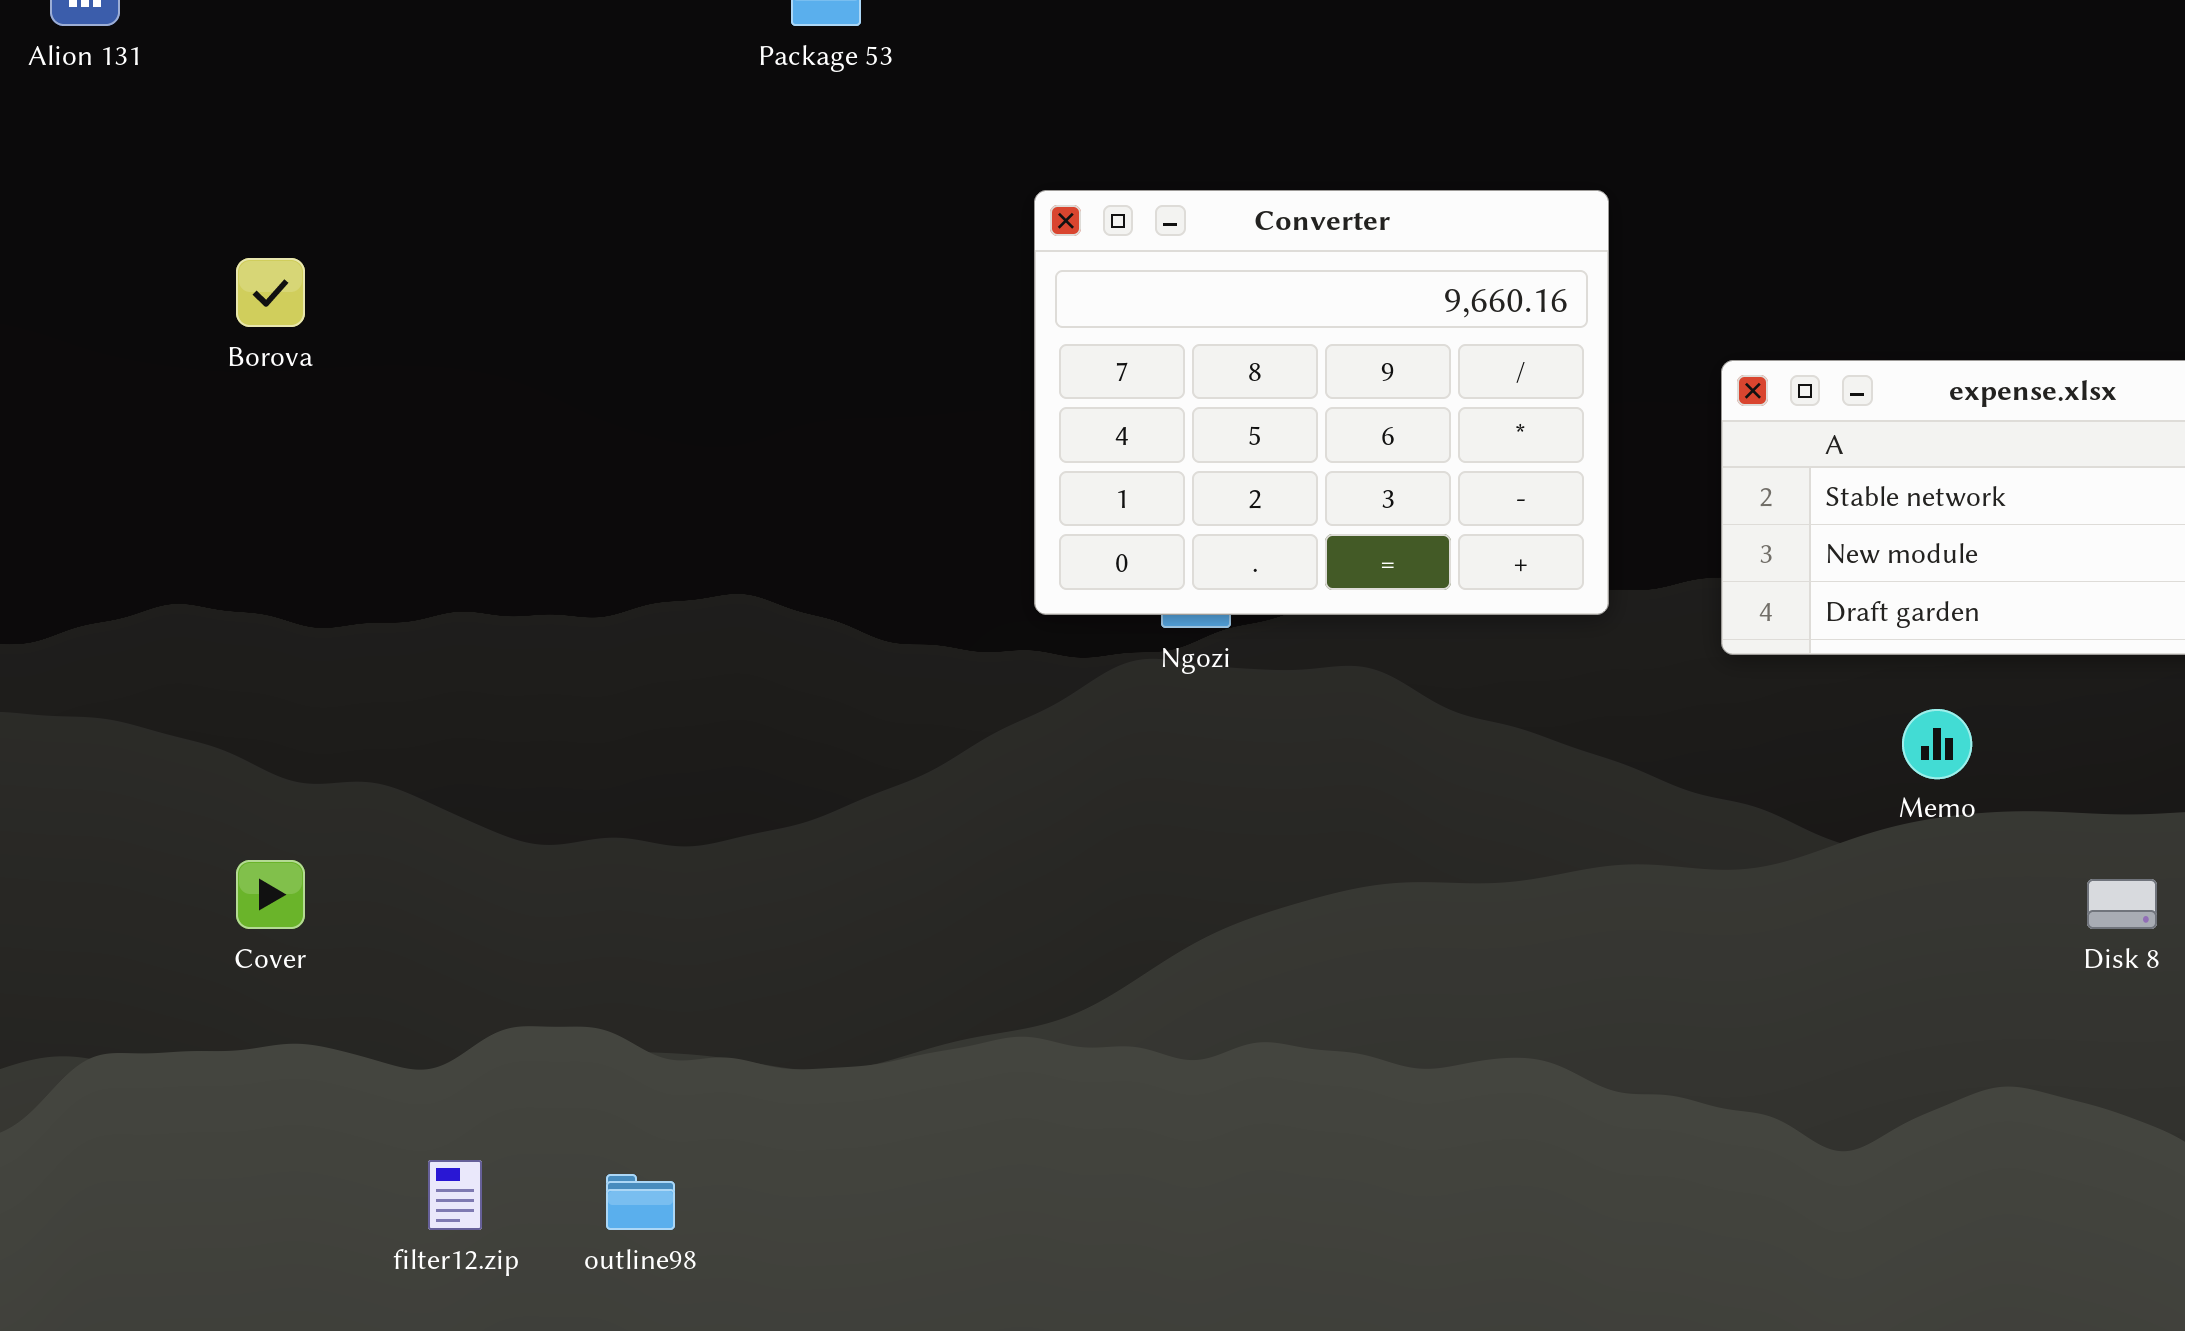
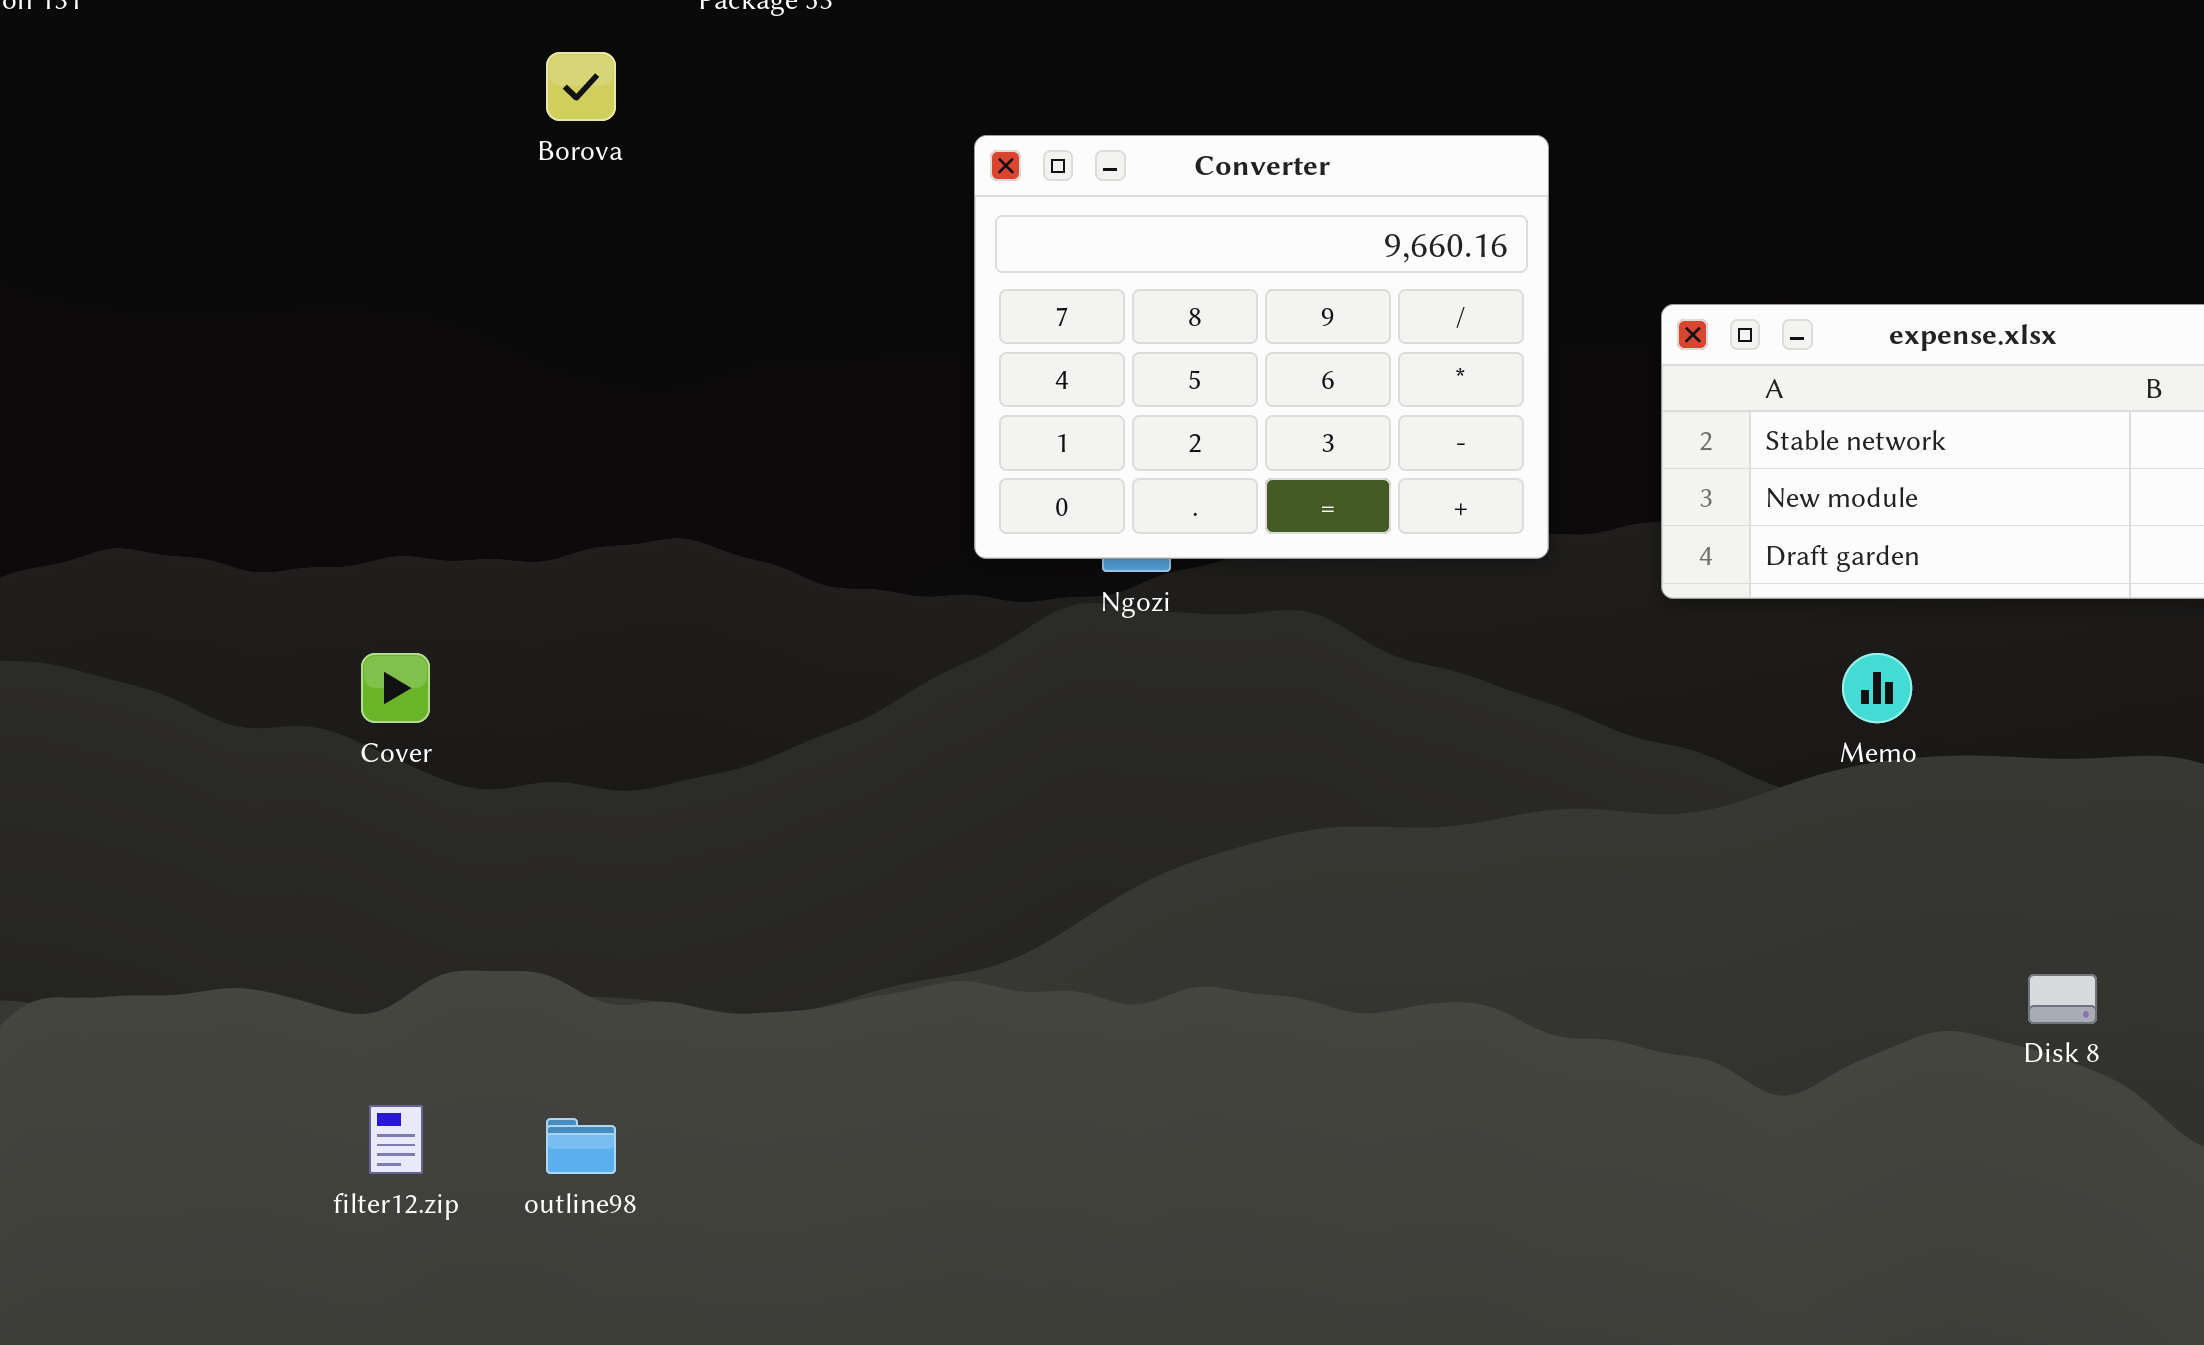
Borova: [236,258,305,327] -> [546,52,616,121], moved
Cover: [236,860,305,929] -> [361,653,430,723], moved
Disk 8: [2087,879,2157,929] -> [2028,974,2097,1024], moved

